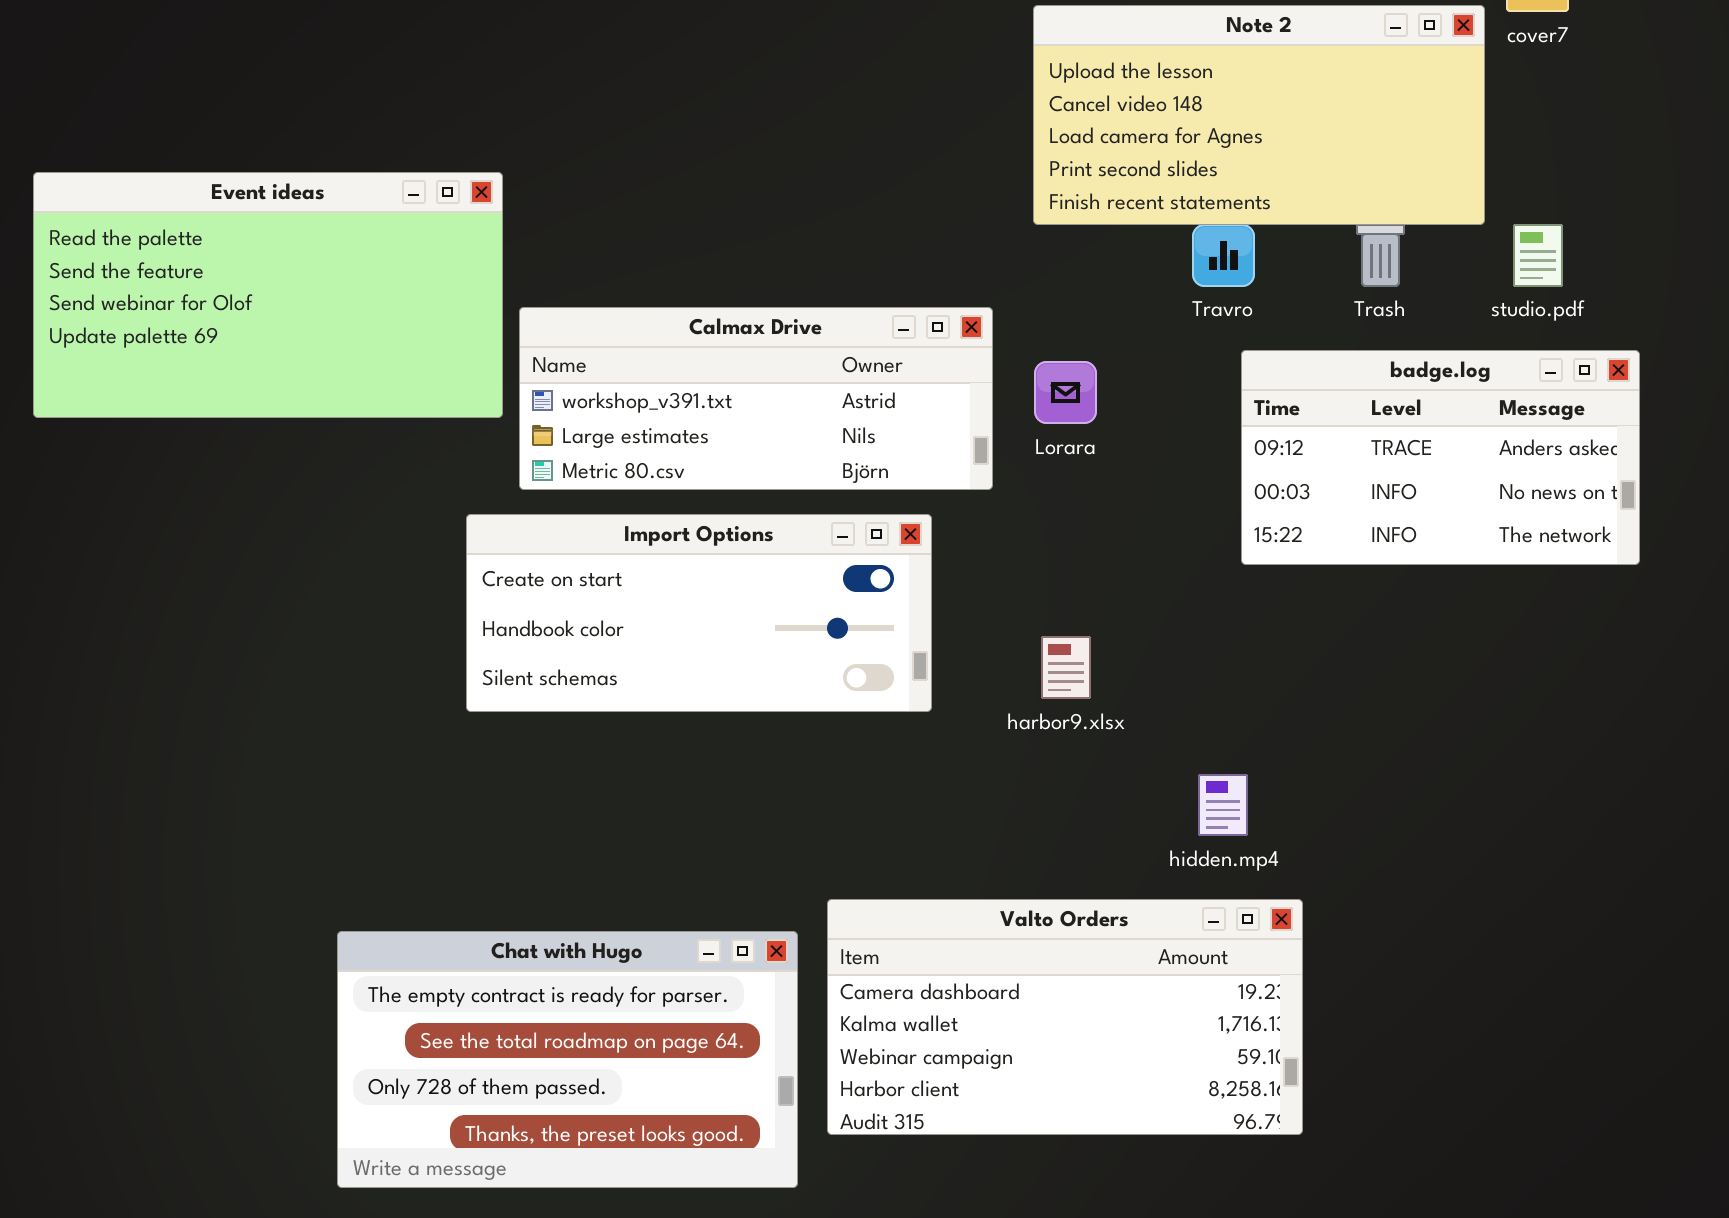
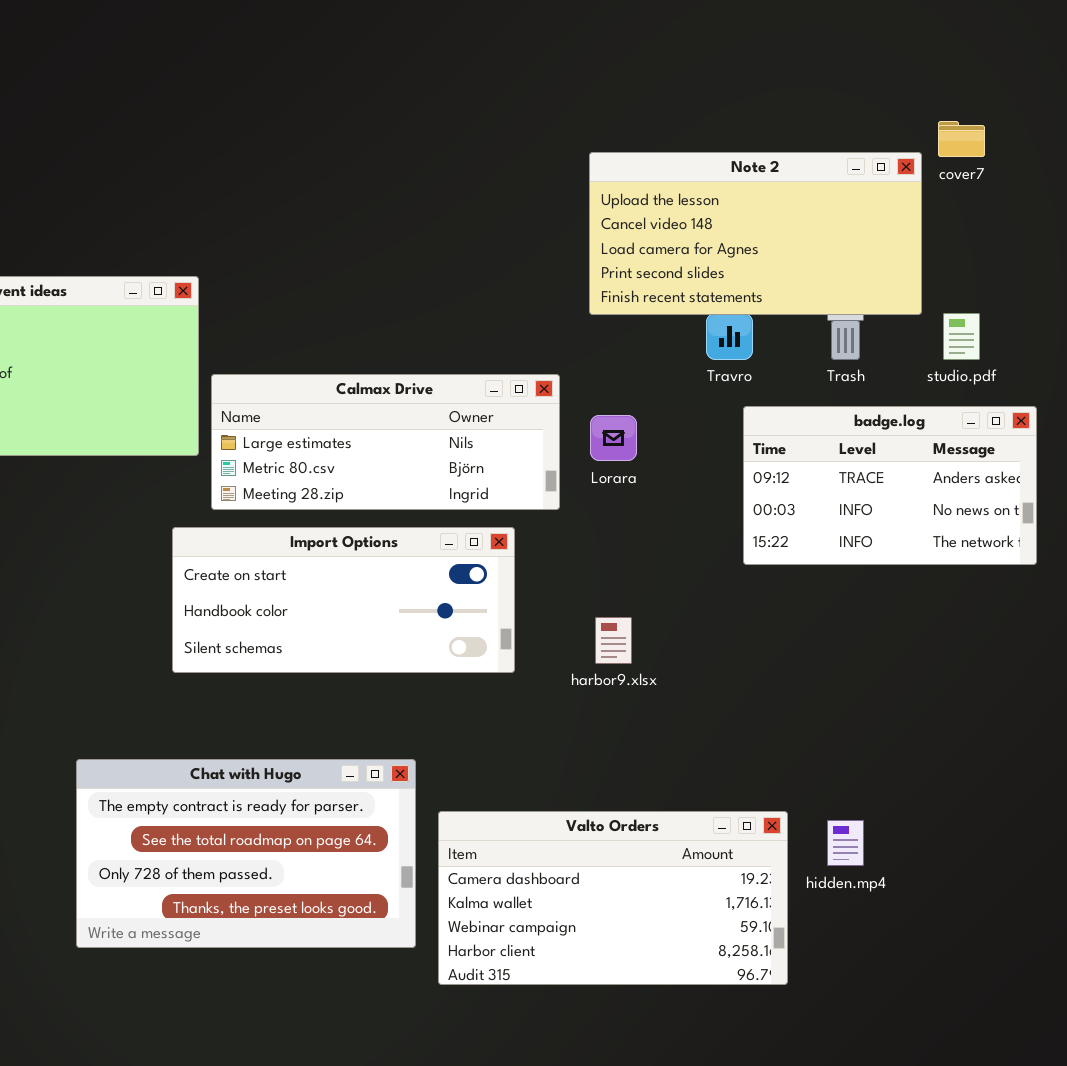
Calmax Drive: [519,307,993,490] -> [211,374,560,510], scrolled down 1 row
hidden.mp4: [1198,774,1248,836] -> [827,820,864,866], moved
Chat with Hugo: [337,931,798,1188] -> [76,759,416,948], moved

